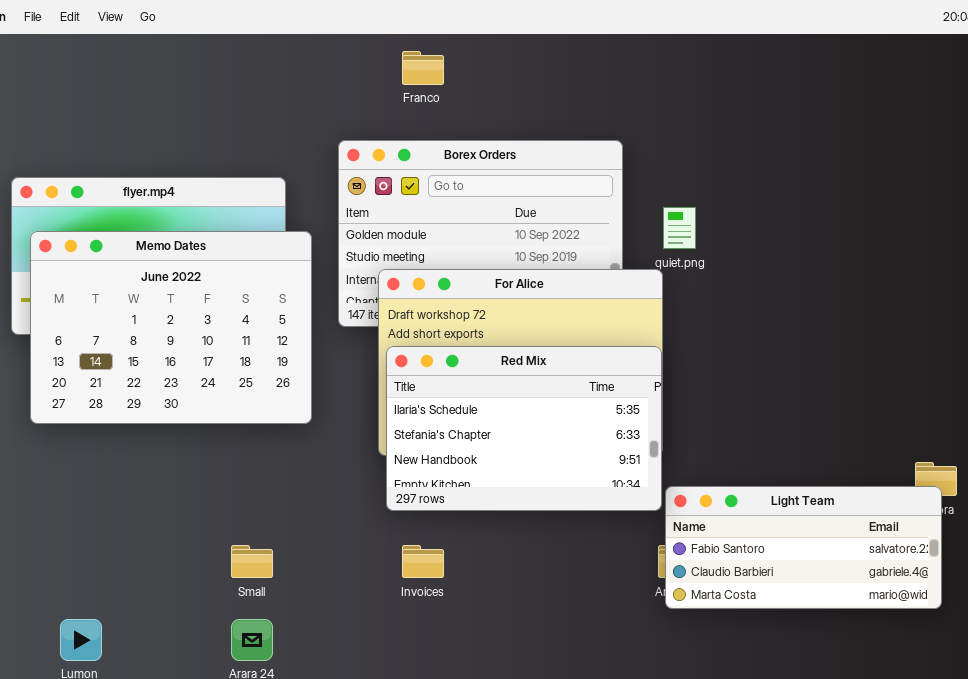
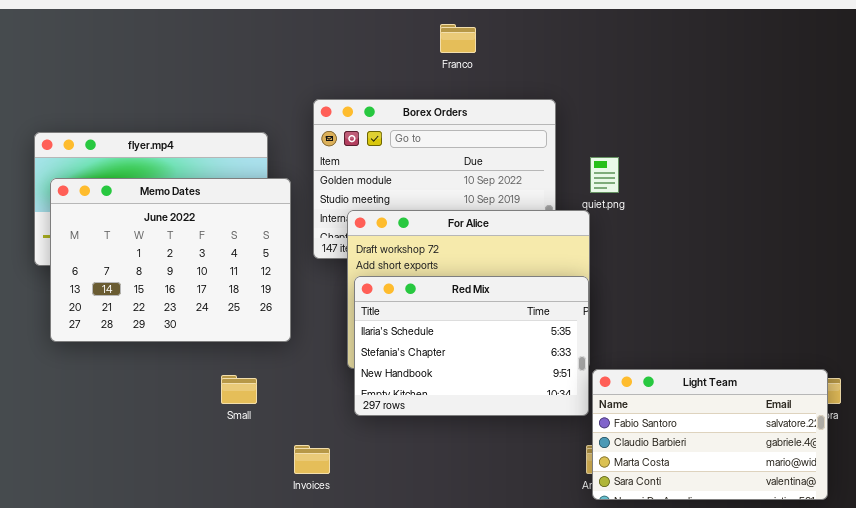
Franco: [402,51,444,85] -> [440,24,476,53], moved
Light Team: [665,486,942,609] -> [592,369,828,500], resized
Small: [231,545,273,578] -> [221,375,257,404], moved
Invoices: [402,545,444,578] -> [294,445,330,474], moved

